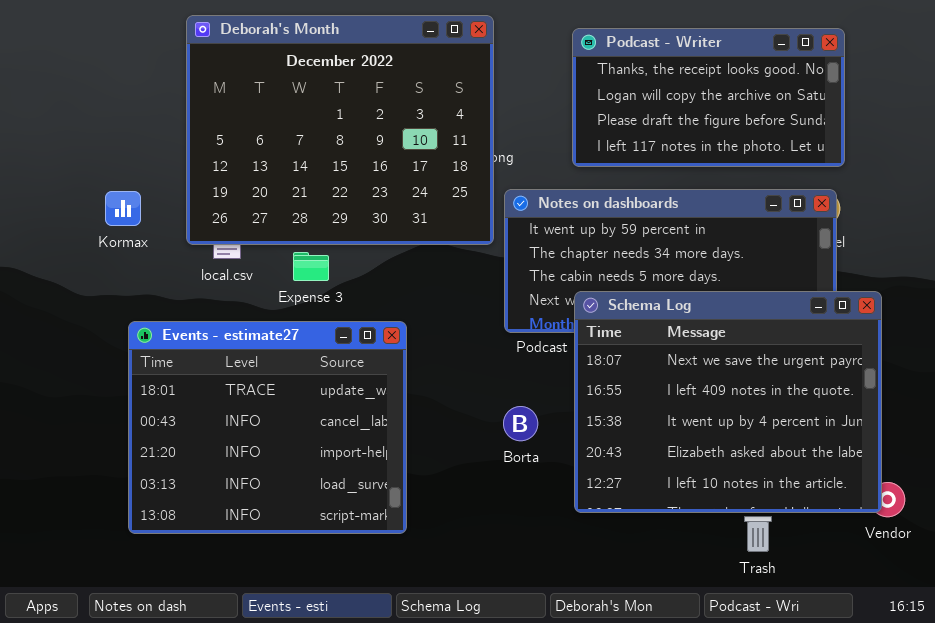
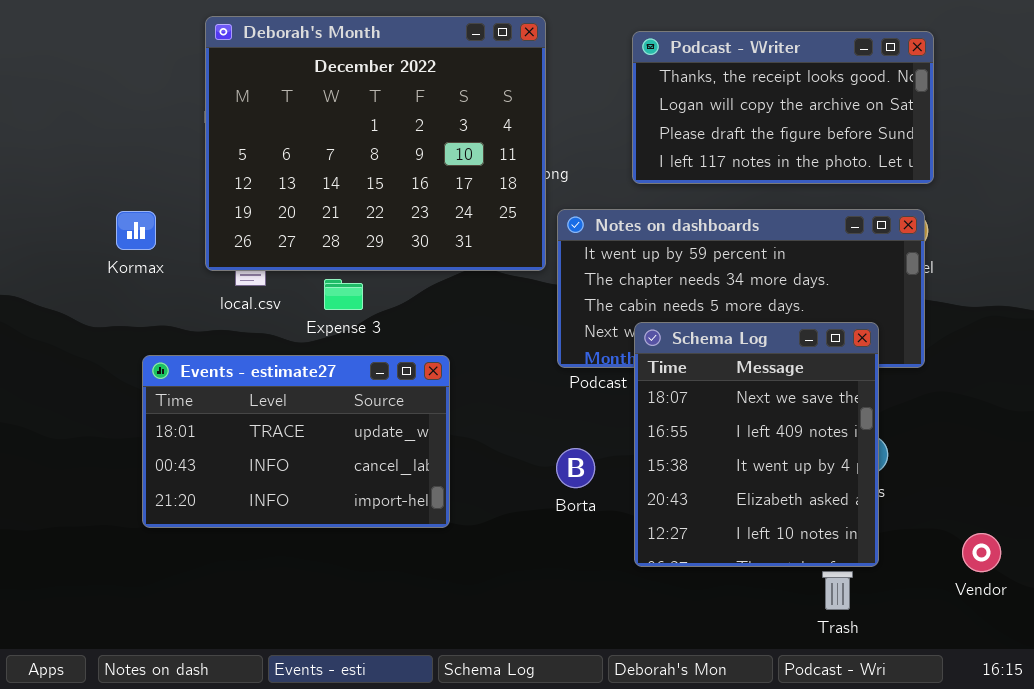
Schema Log: [574,291,882,513] -> [634,322,879,567], resized
Events - estimate27: [128,321,407,534] -> [142,355,450,528], resized

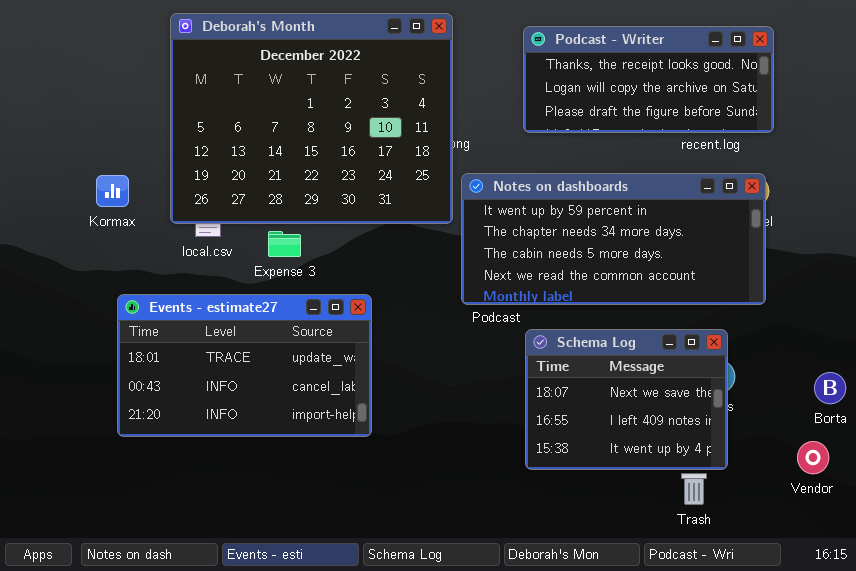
Podcast - Writer: [632,31,934,184] -> [523,26,774,133], resized
Schema Log: [634,322,879,567] -> [525,329,728,470], resized
Borta: [556,448,595,488] -> [814,372,846,404], moved

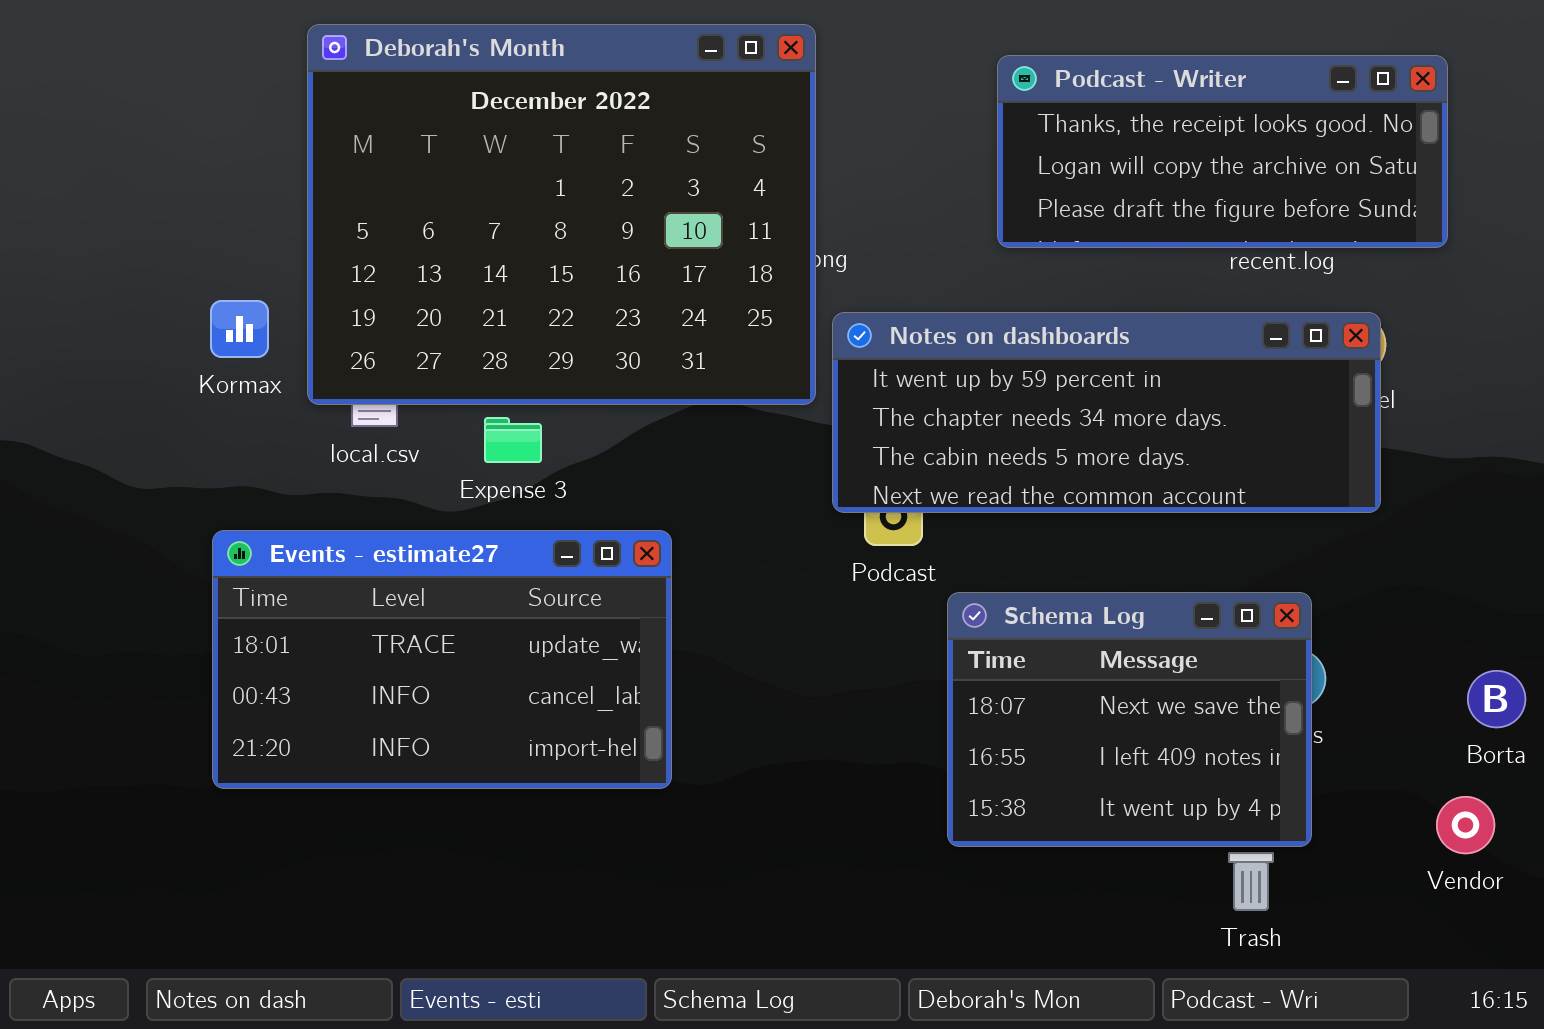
Podcast - Writer: [523,26,774,133] -> [997,55,1448,248], moved
Notes on dashboards: [461,173,766,305] -> [832,312,1381,513], resized
Kormax: [96,175,129,207] -> [210,300,269,358], moved

